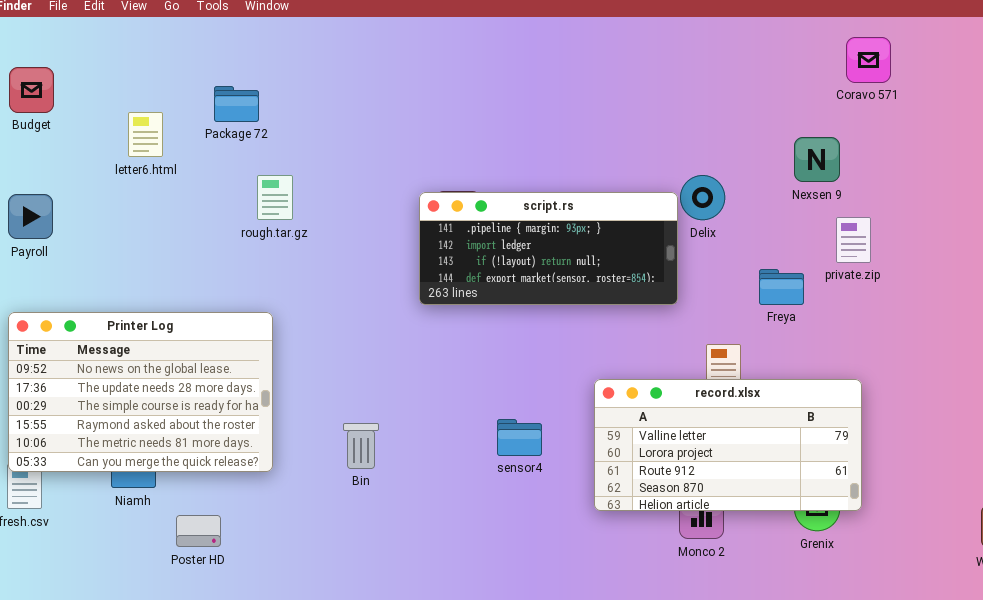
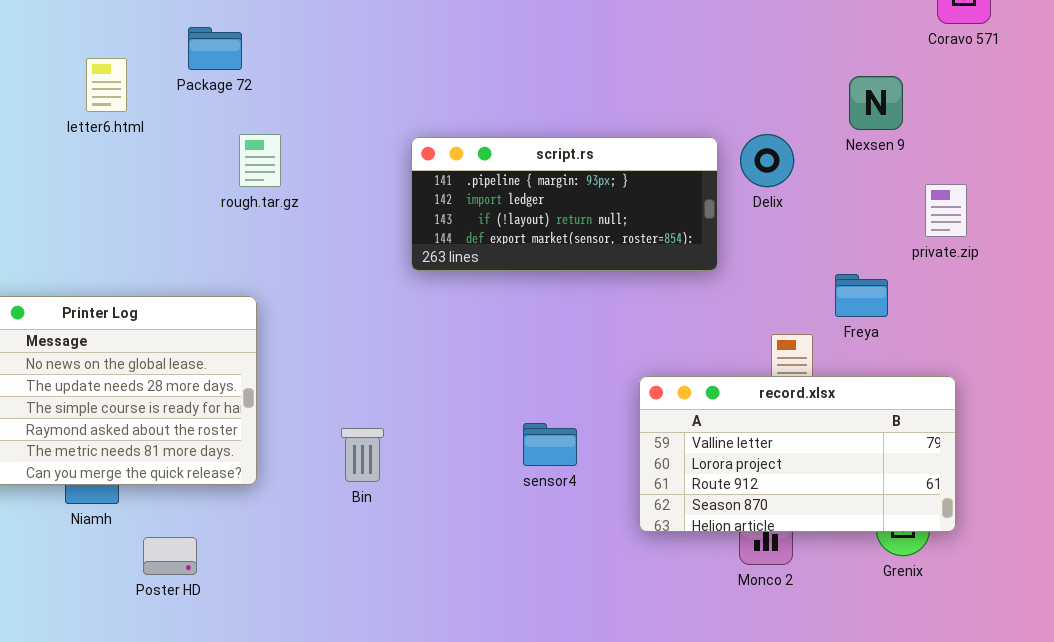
Nexsen 9: [794,137,840,182] -> [849,76,903,130], moved
script.rs: [419,192,678,305] -> [411,137,718,271], moved
Freya: [759,269,804,305] -> [835,274,888,317], moved

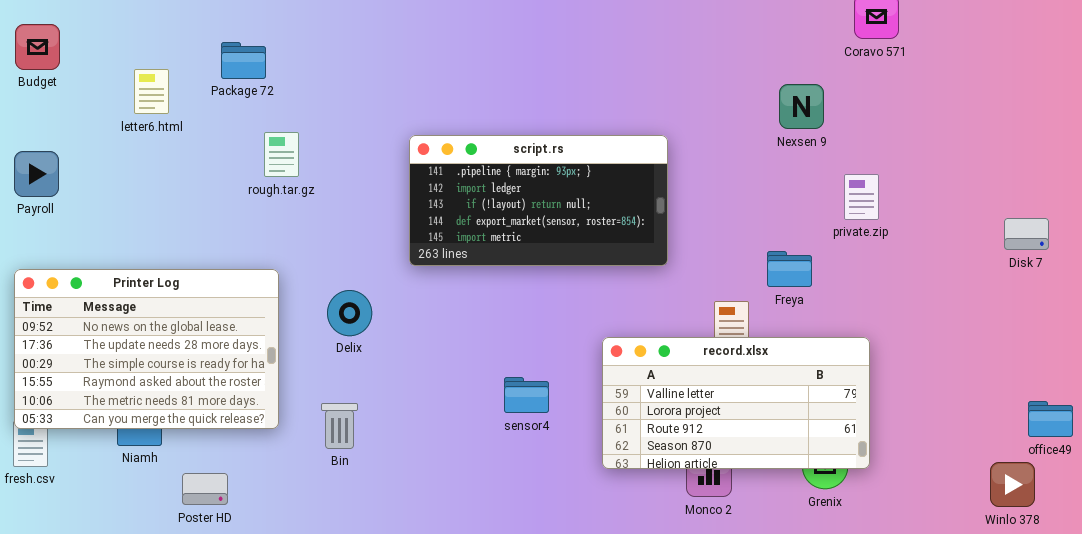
Delix: [740,134,794,187] -> [327,290,372,336], moved
script.rs: [411,137,718,271] -> [409,135,668,266], resized
Bin: [341,428,384,482] -> [321,403,358,449], moved

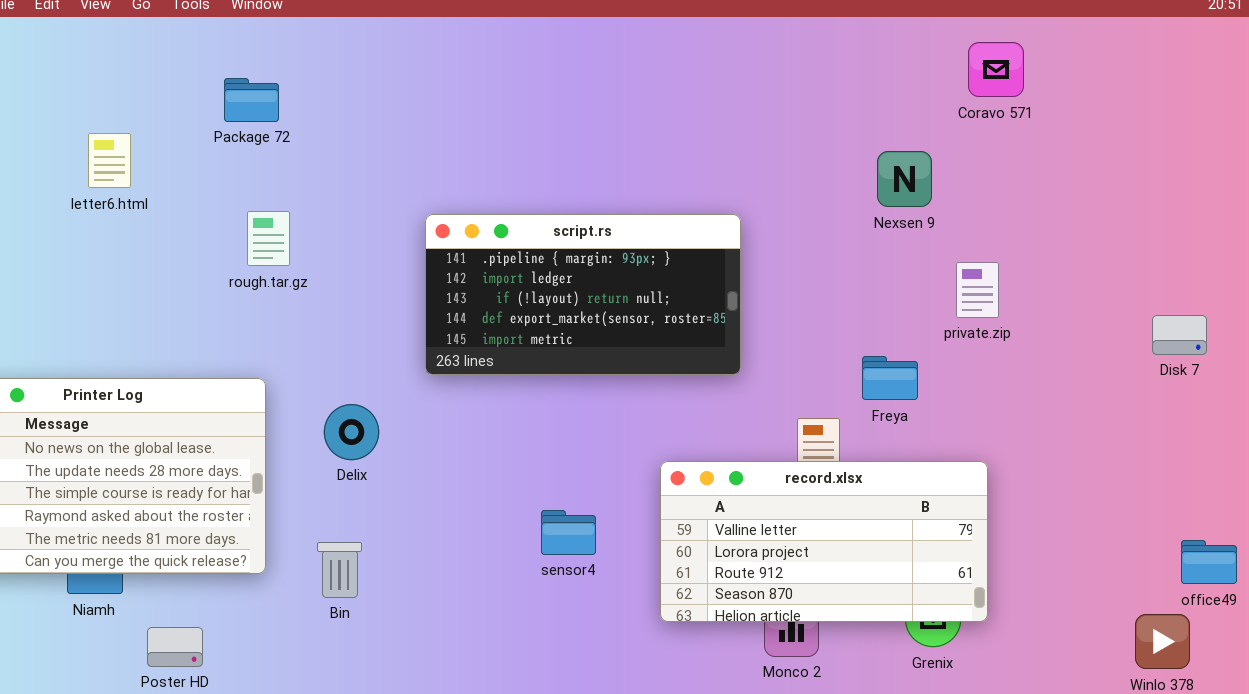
Package 72: [221,42,266,79] -> [224,78,279,122], moved

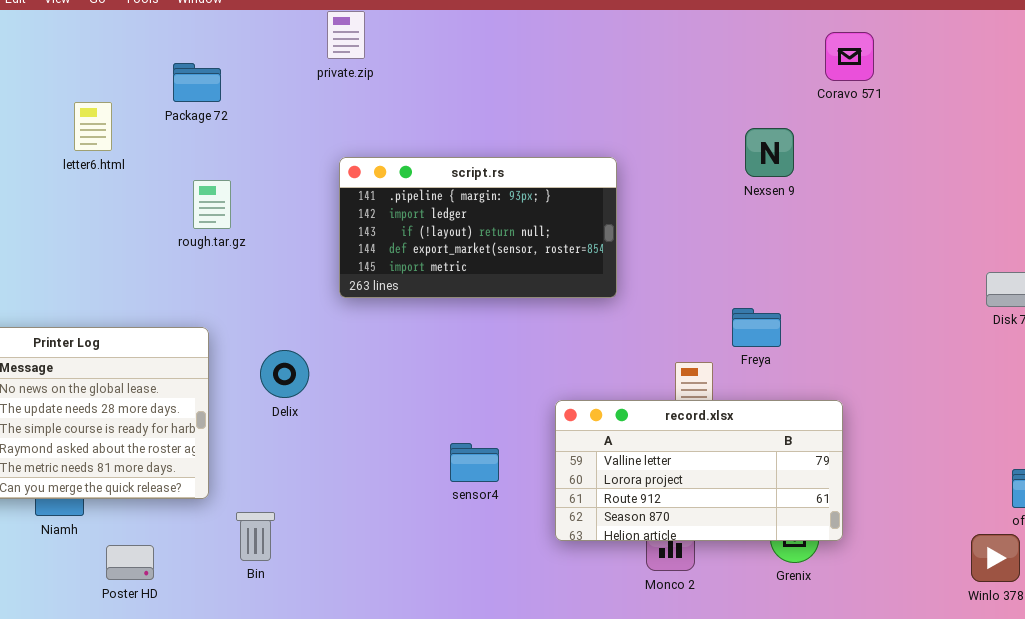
letter6.html: [88,133,131,188] -> [74,102,112,151], moved
script.rs: [425,214,741,375] -> [339,157,617,298], moved
private.zip: [956,262,999,318] -> [327,11,365,59], moved
Bin: [317,542,362,598] -> [236,512,275,561], moved

